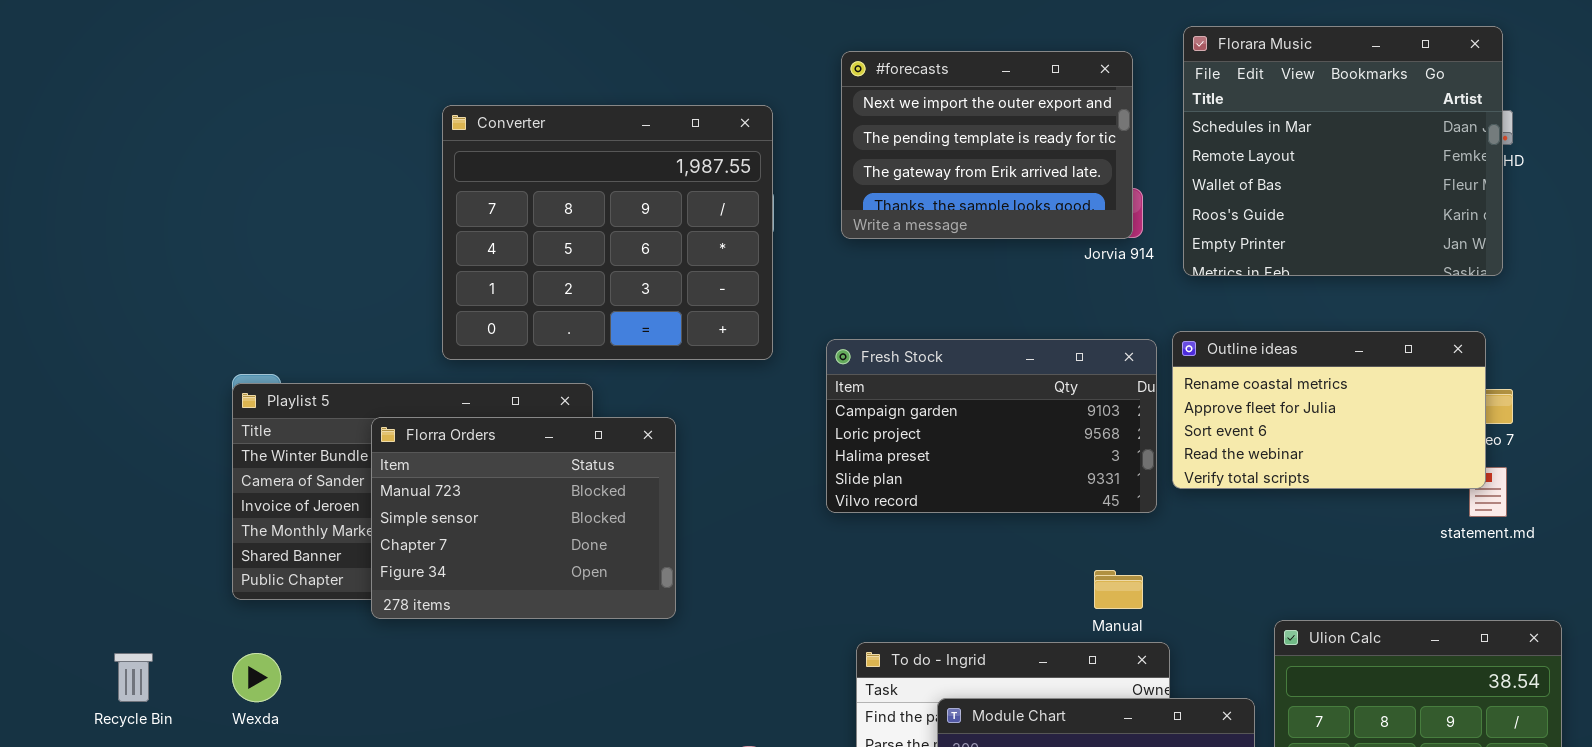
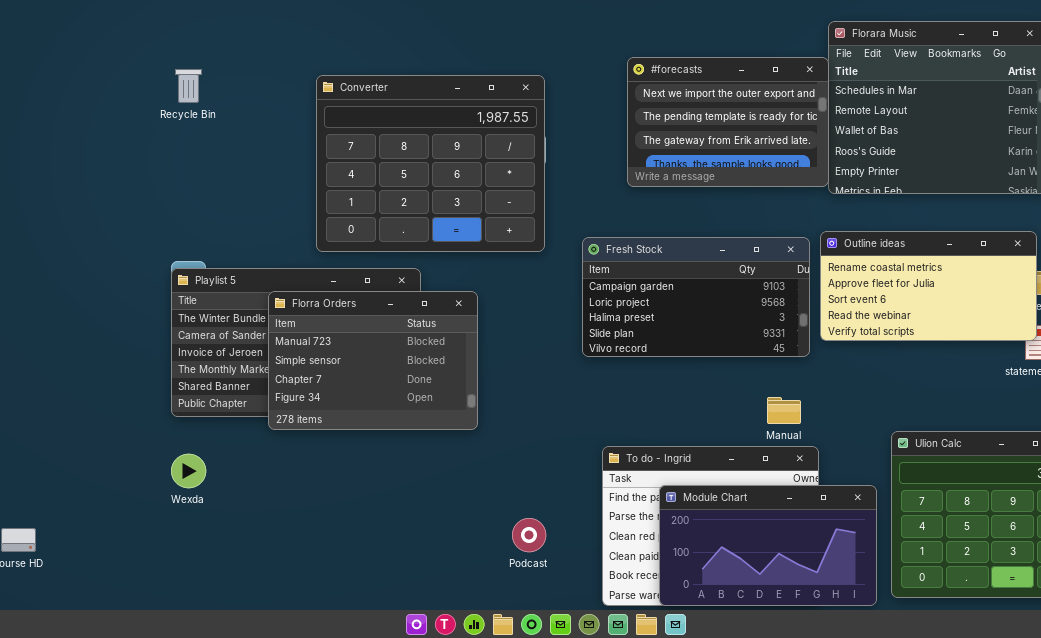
#forecasts: [841,51,1133,239] -> [627,57,829,187], moved
Recycle Bin: [114,653,153,702] -> [175,69,202,103], moved

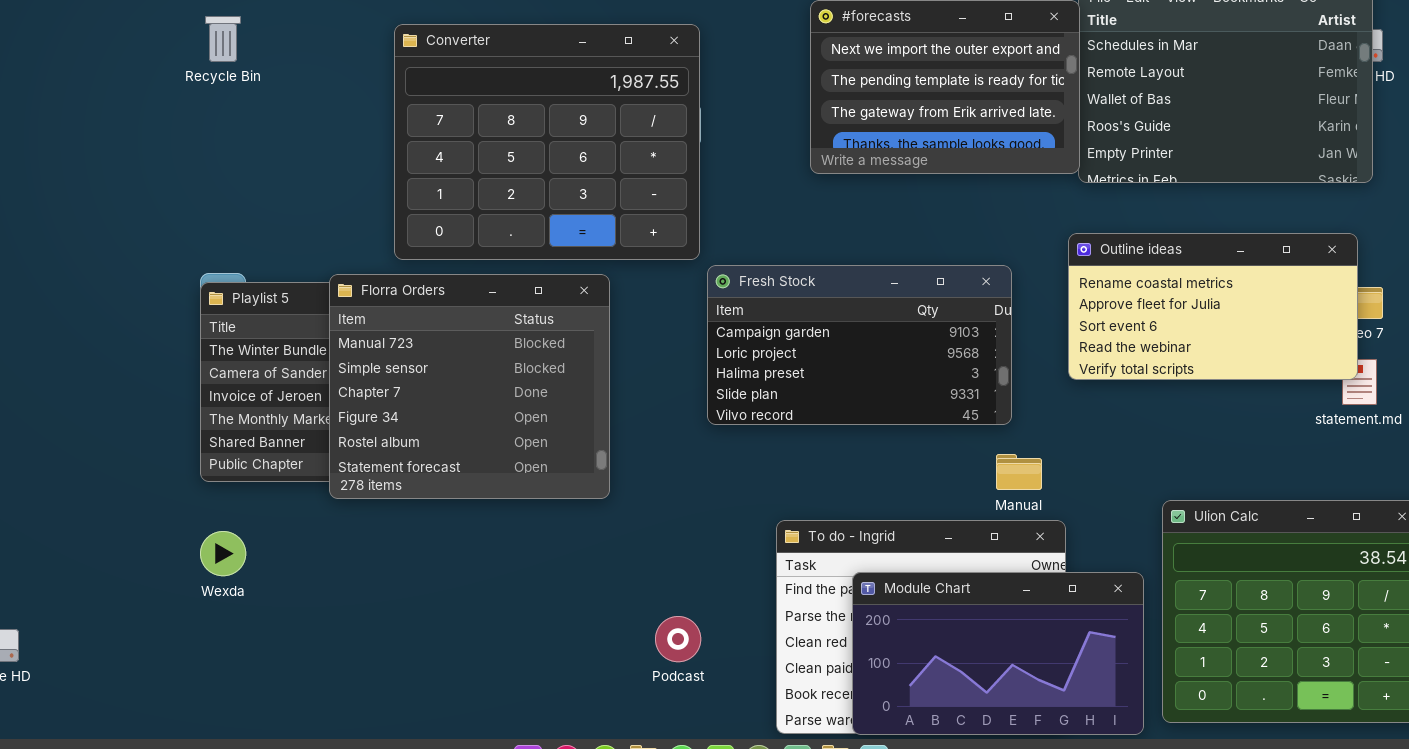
Fresh Stock: [582,237,810,357] -> [707,265,1012,425], moved
Florra Orders: [268,291,478,430] -> [329,274,610,499], resized

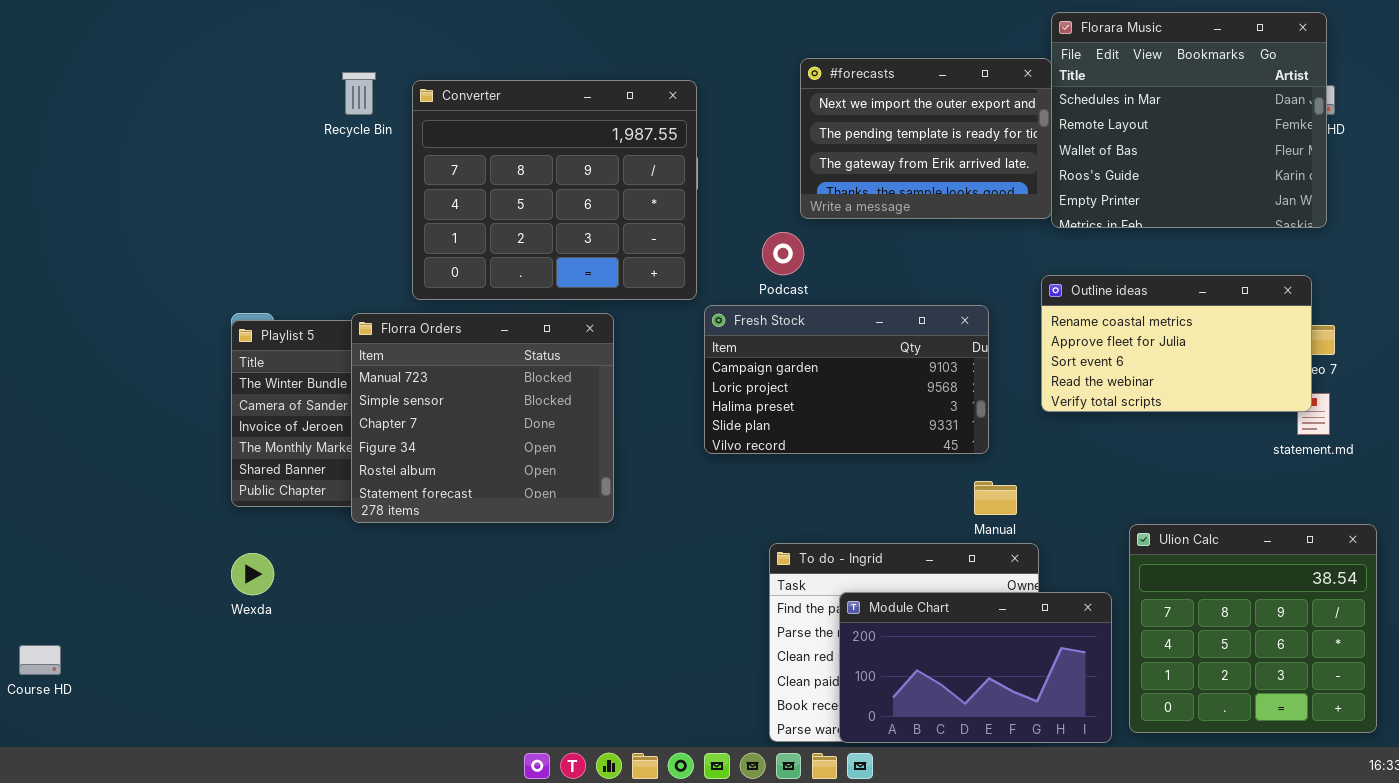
Recycle Bin: [205,16,241,62] -> [342,72,376,115], moved
Podcast: [655,616,701,662] -> [762,232,804,275], moved

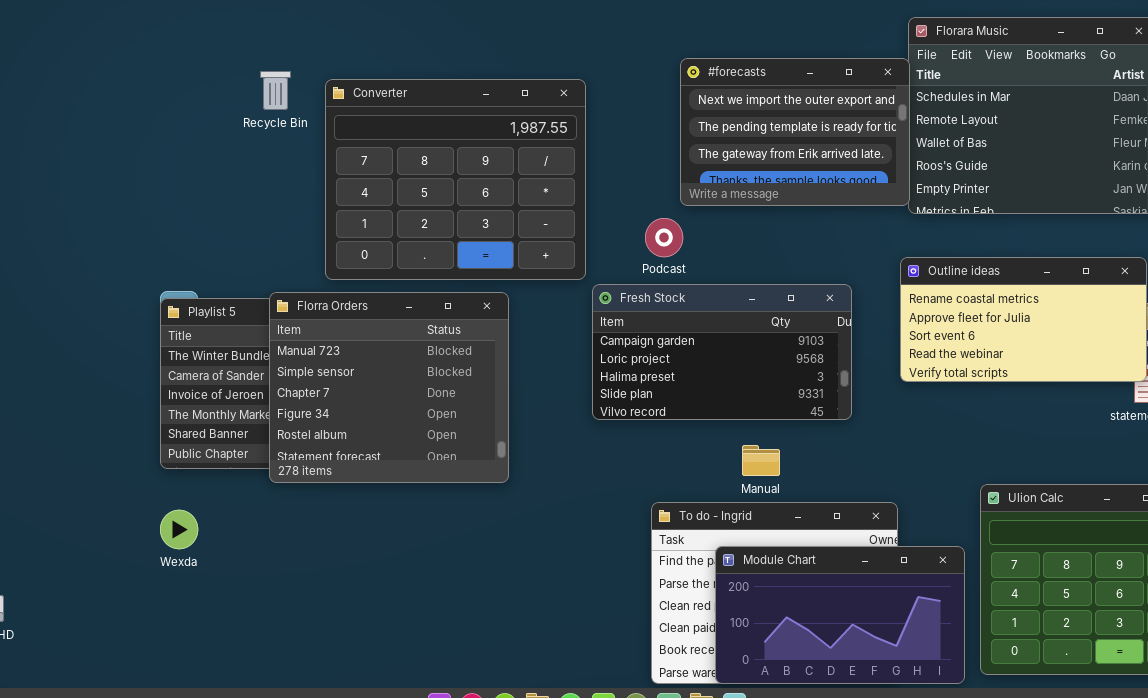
Manual: [974,481,1017,515] -> [742,445,780,476], moved

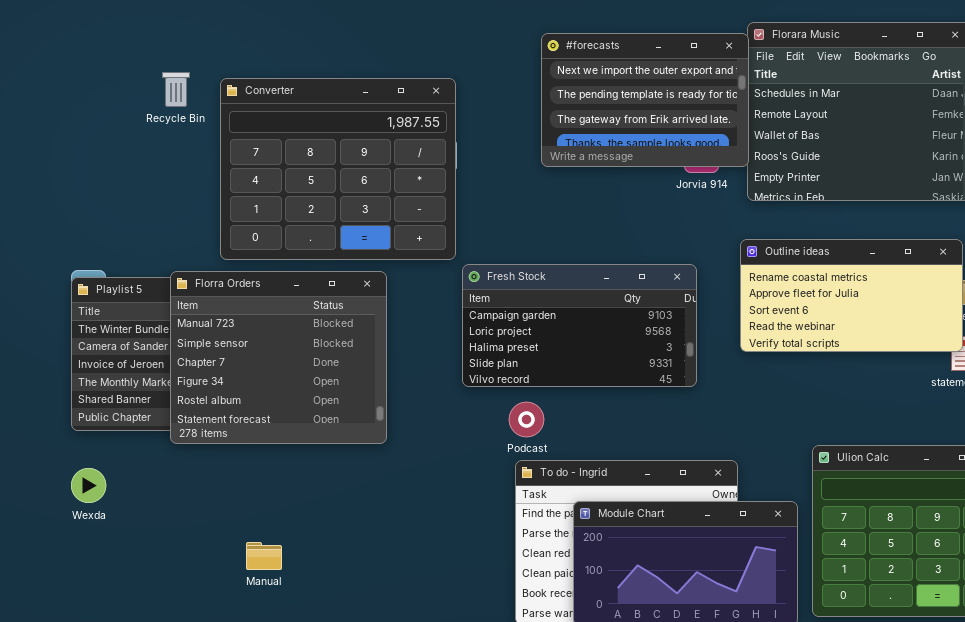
#forecasts: [680,58,910,206] -> [541,33,749,167], moved
Podcast: [645,218,683,257] -> [509,402,544,437], moved
Manual: [742,445,780,476] -> [246,542,282,570], moved

